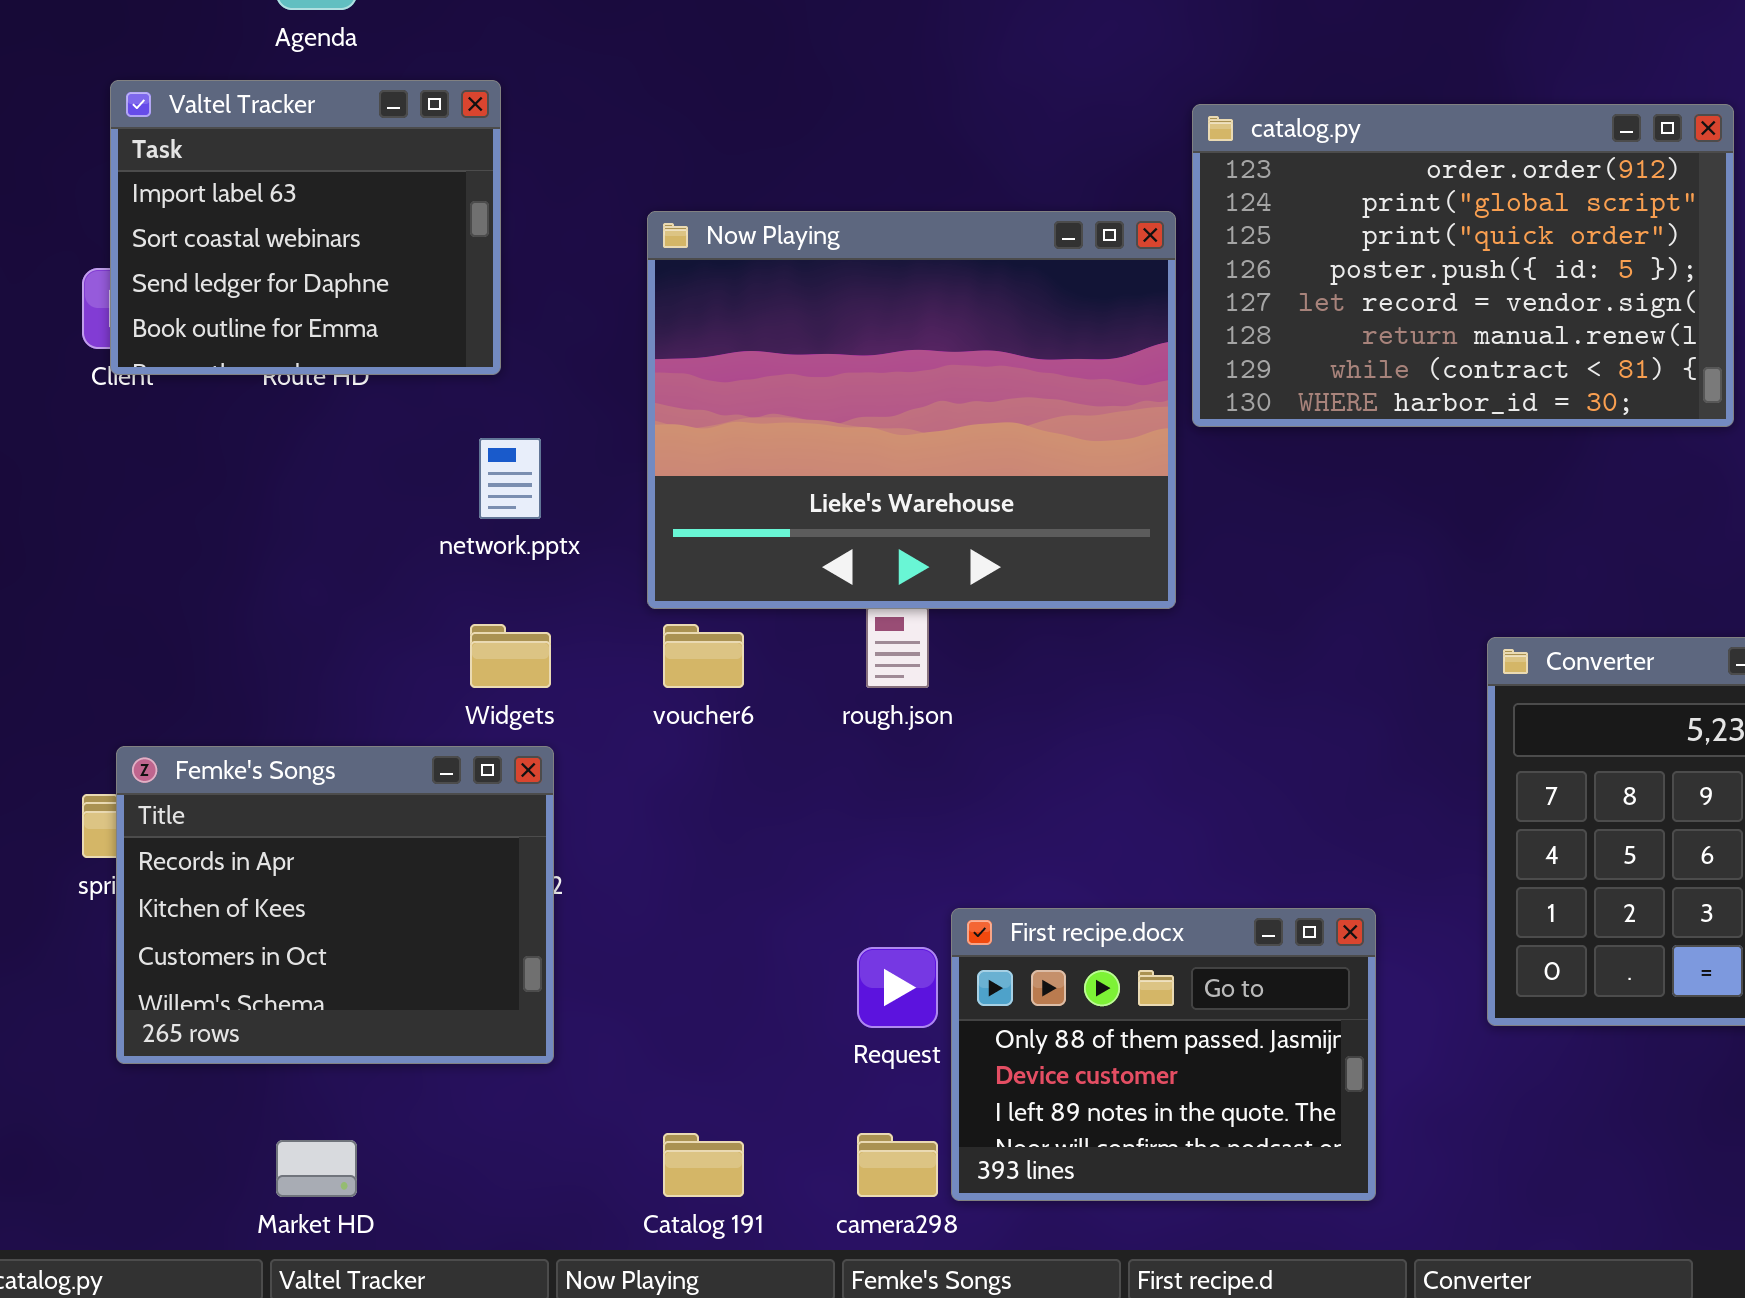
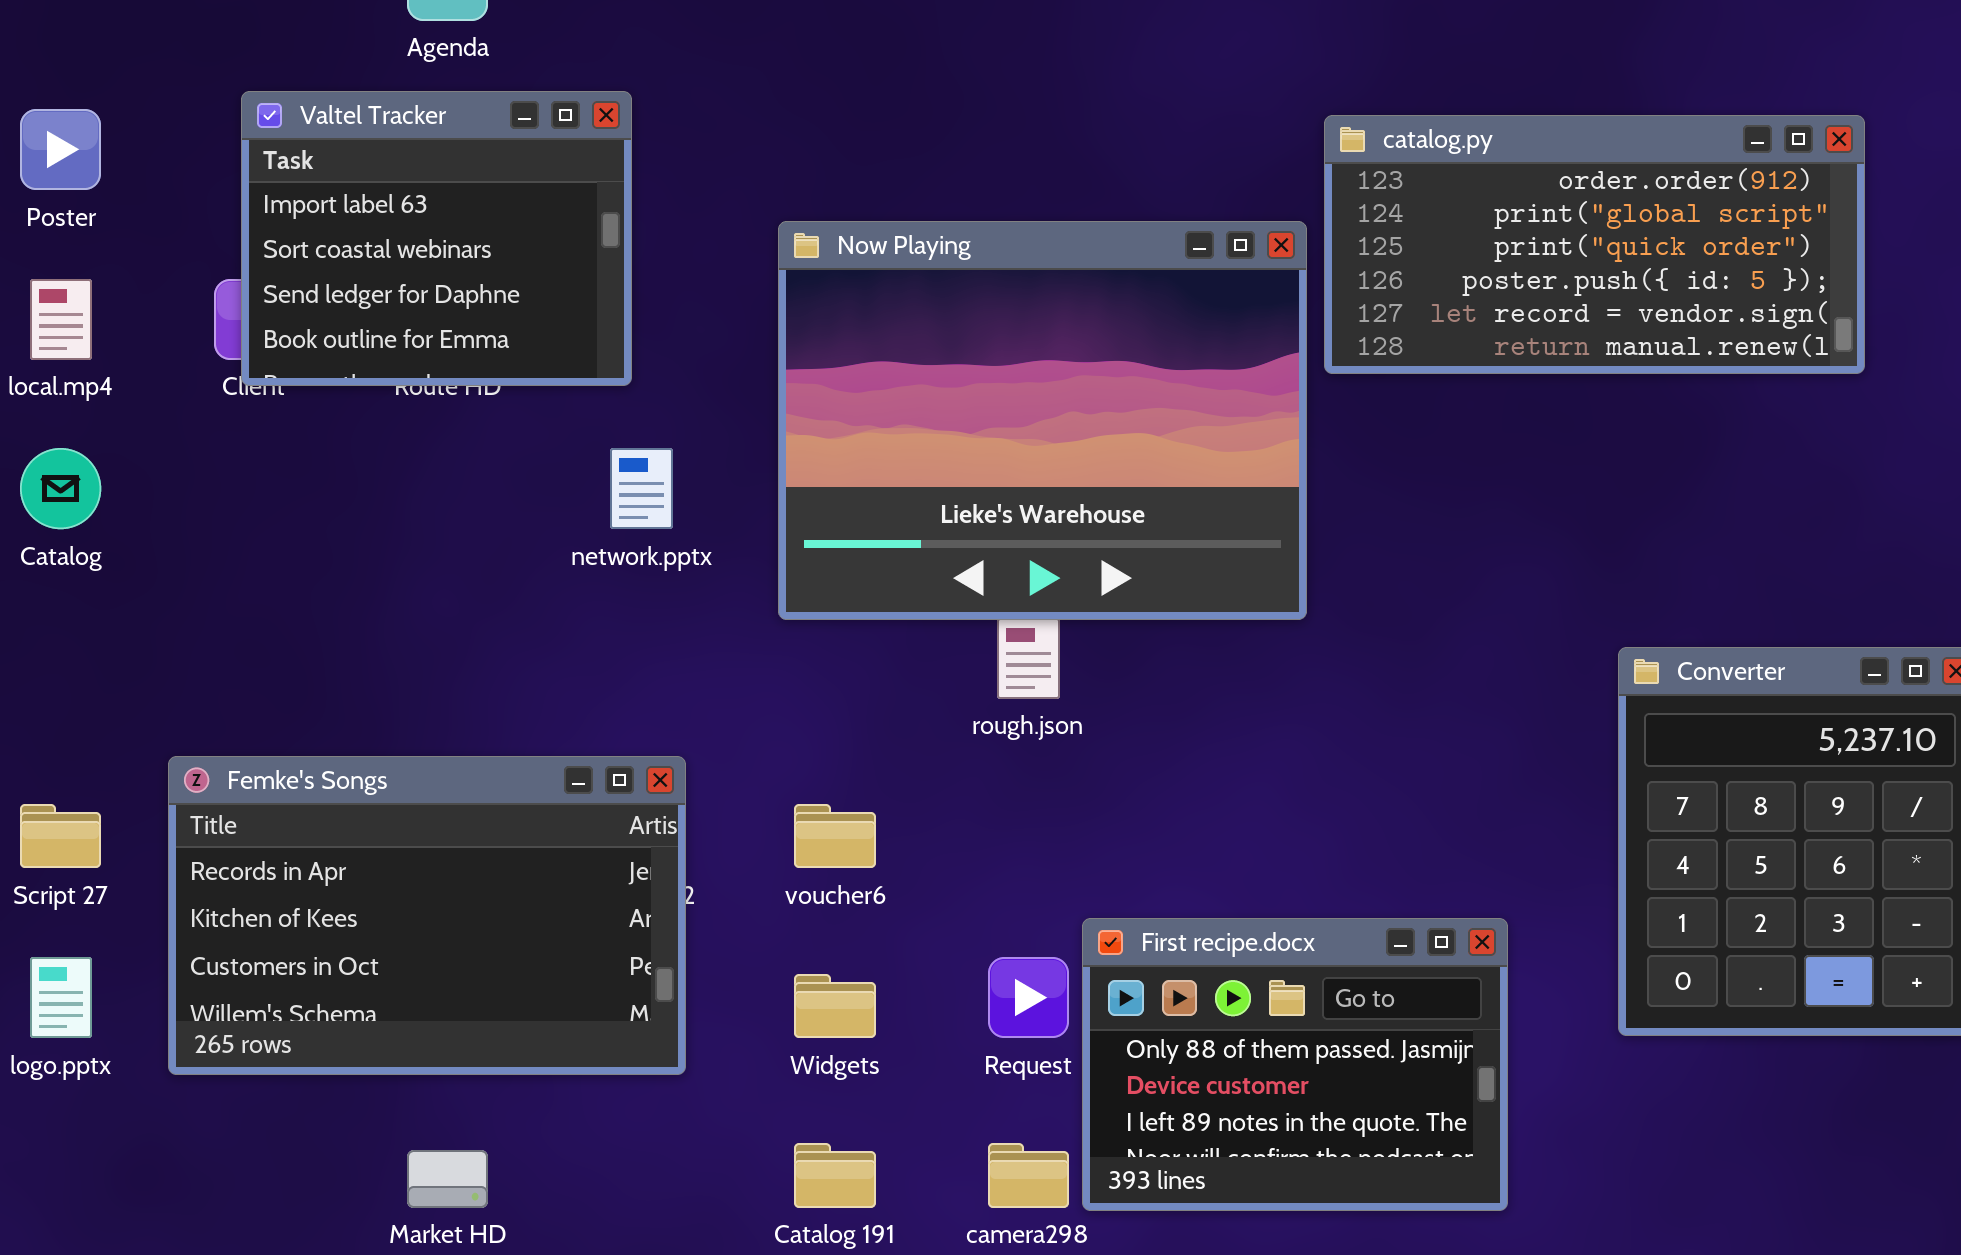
catalog.py: [1192,104,1734,427] -> [1324,115,1865,374], resized
Widgets: [470,624,551,688] -> [794,974,876,1038], moved
voucher6: [663,624,744,688] -> [794,804,876,868], moved
Femke's Songs: [116,746,554,1064] -> [168,756,686,1075], resized

